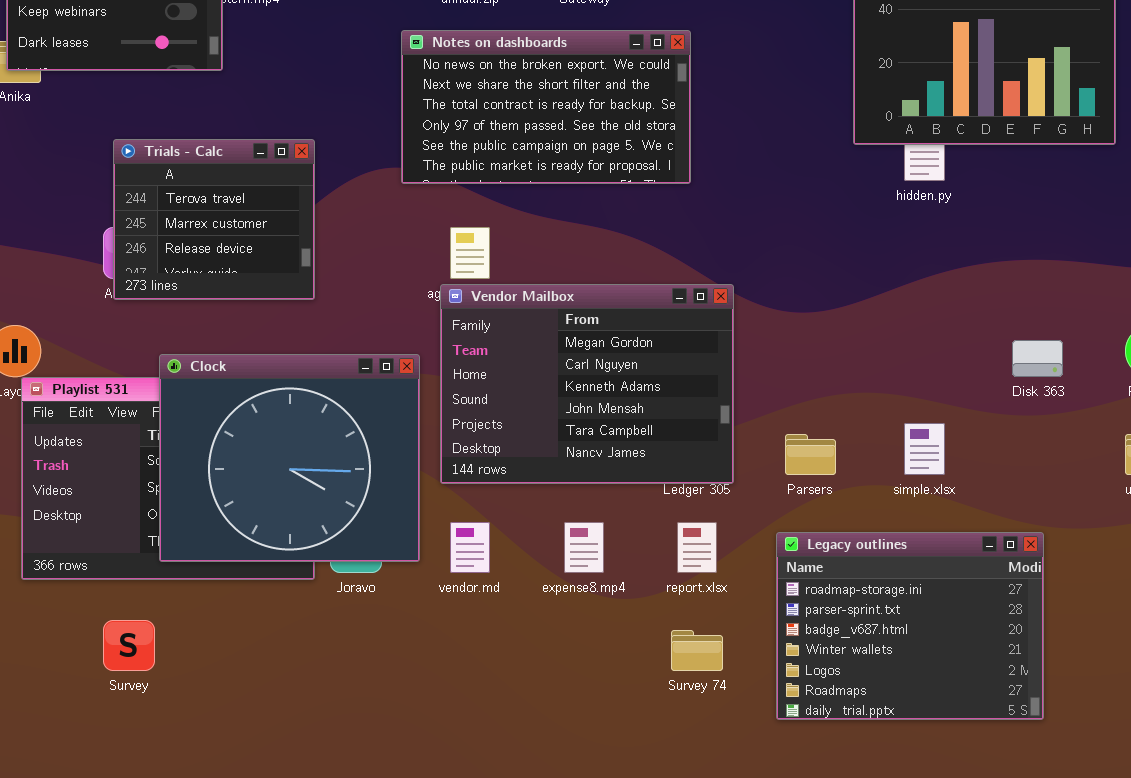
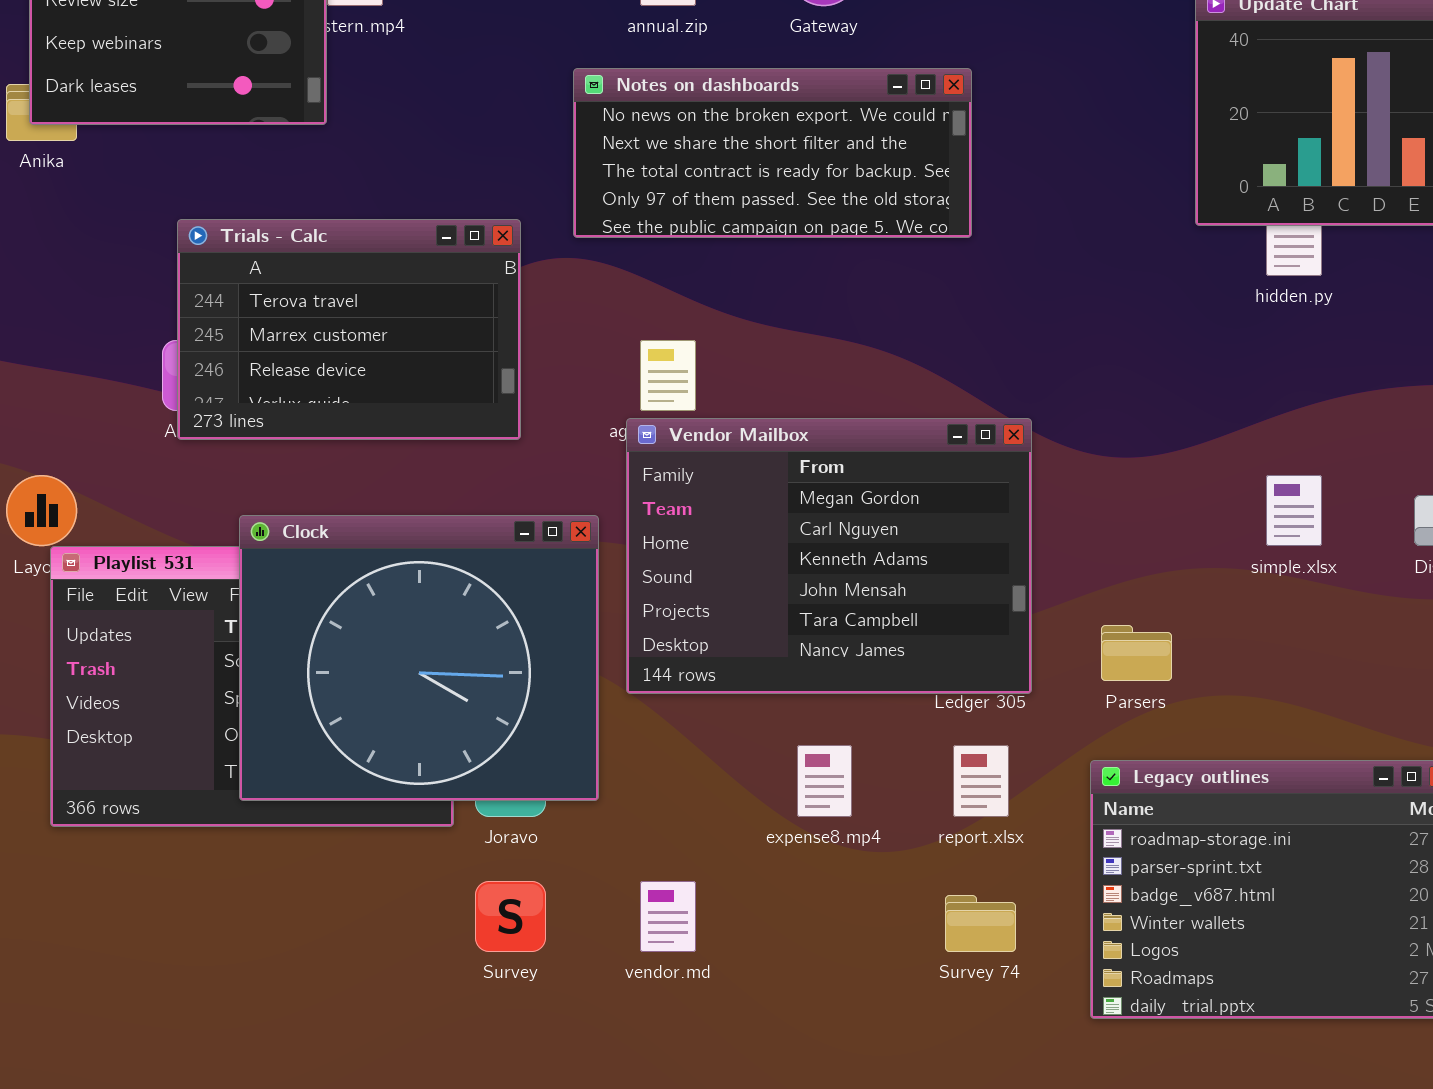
Notes on dashboards: [401,30,691,184] -> [573,68,972,238], resized
Trials - Calc: [113,139,315,300] -> [177,219,521,440], resized
simple.xlsx: [904,423,945,475] -> [1266,475,1322,546], moved
vendor.md: [450,522,490,573] -> [640,881,696,952], moved
Survey: [103,620,155,671] -> [475,881,546,952], moved

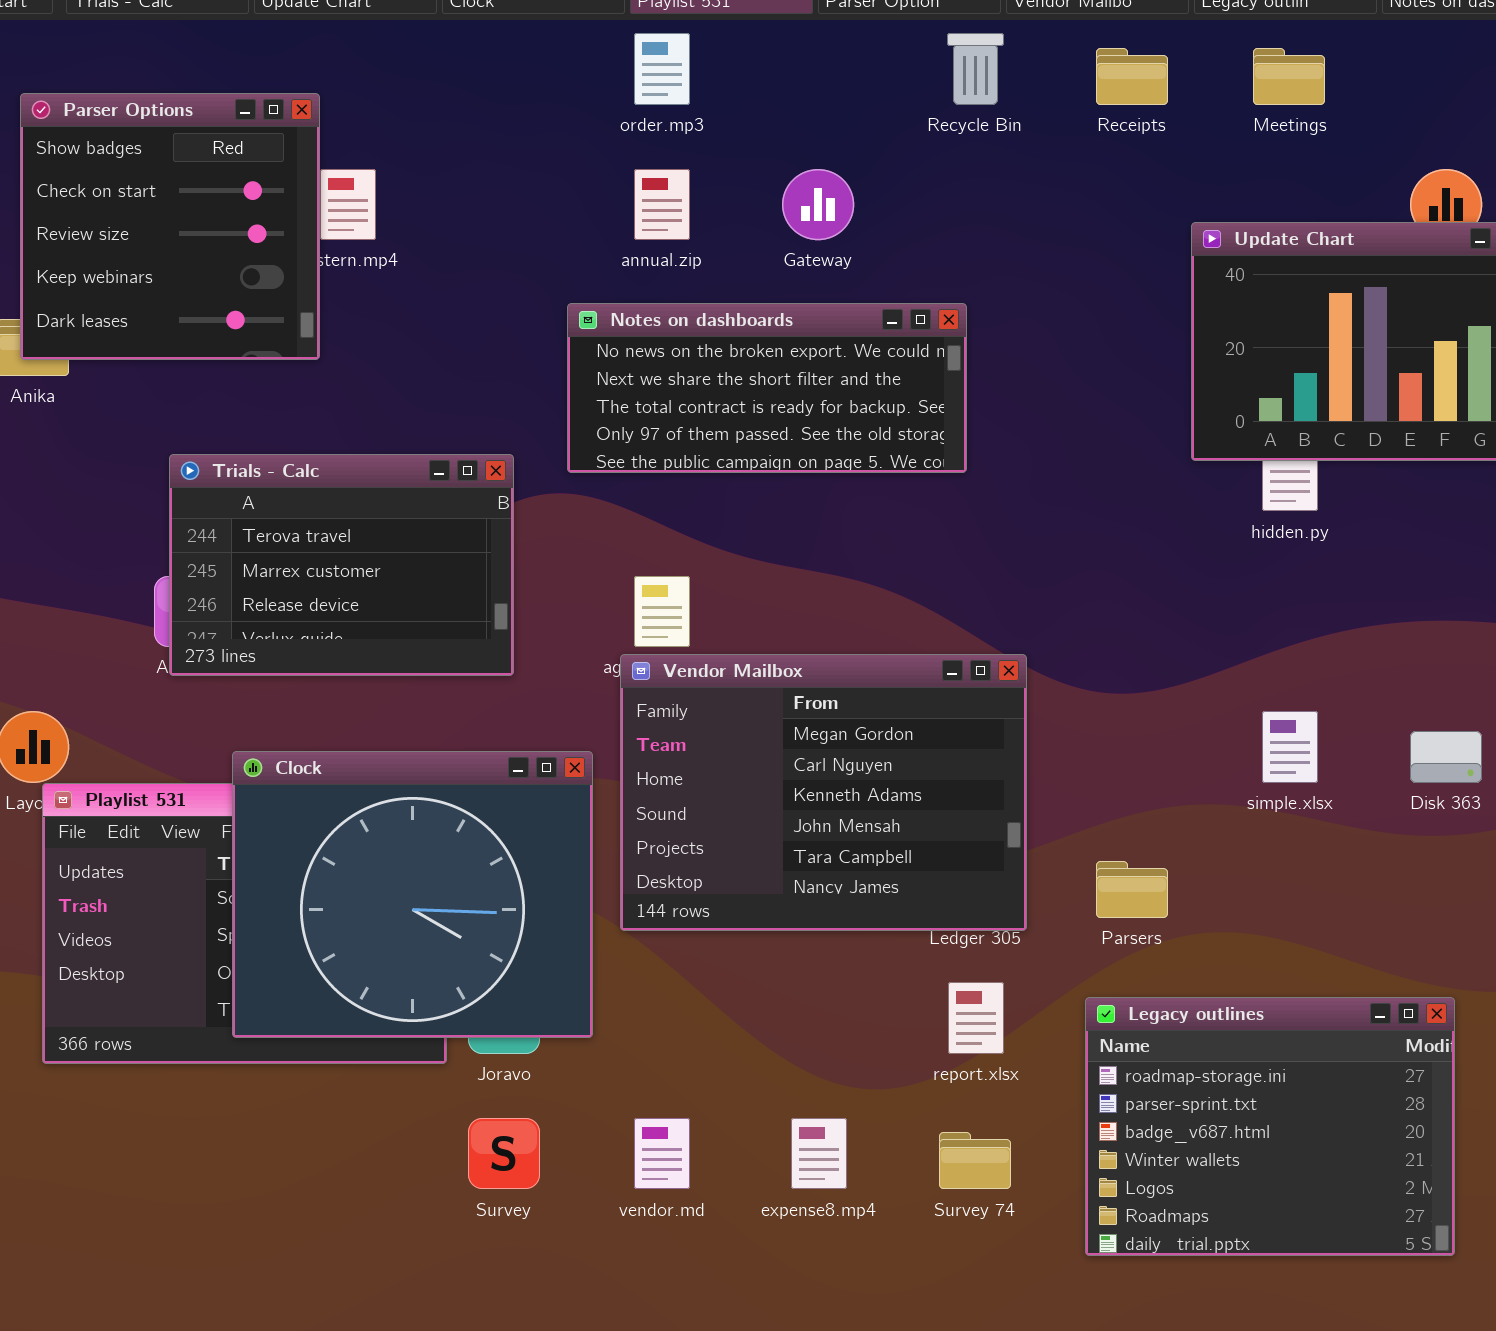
expense8.mp4: [797,745,852,817] -> [791,1118,847,1189], moved

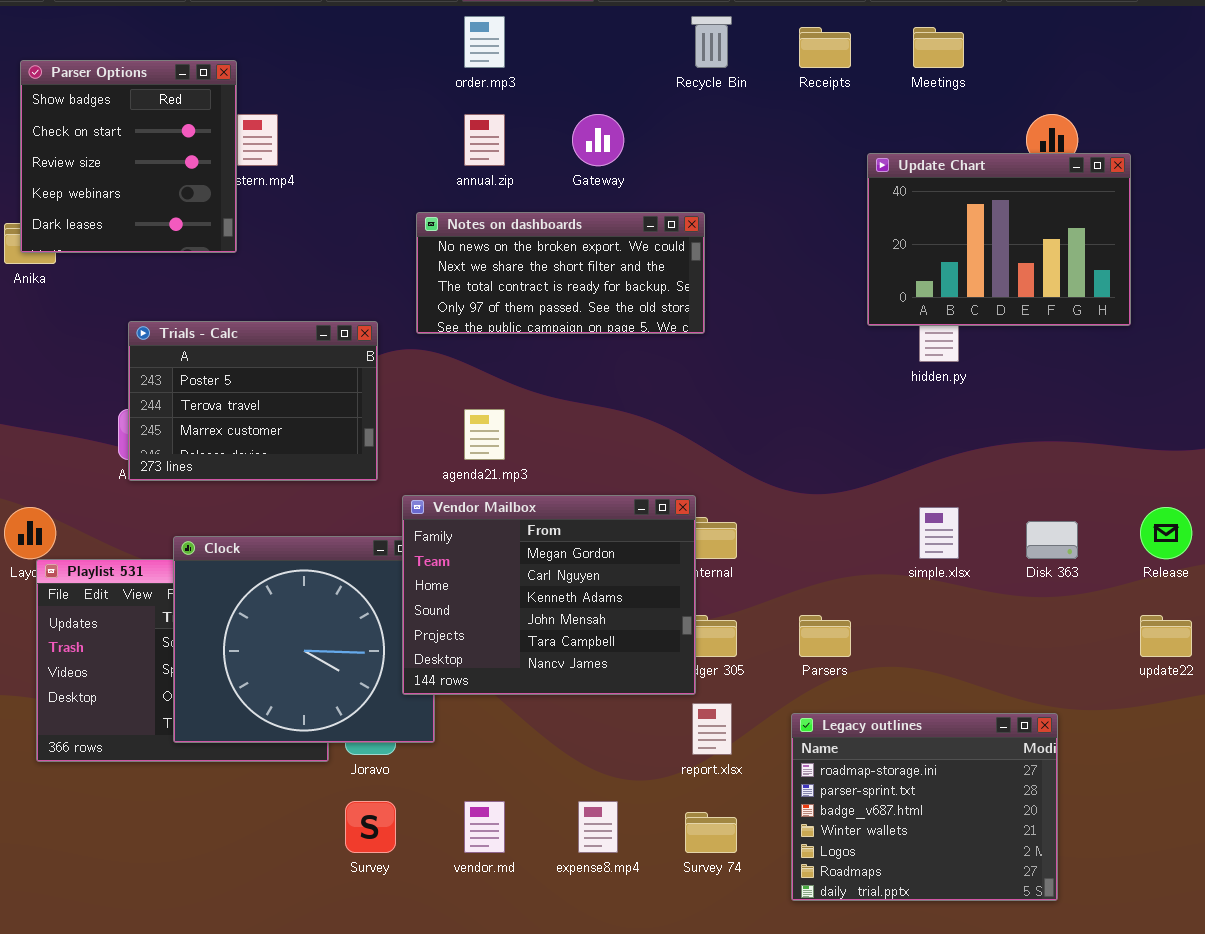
Trials - Calc: [169,454,514,676] -> [128,321,378,481], scrolled up 1 row
Vendor Mailbox: [620,654,1027,931] -> [402,495,696,695], moved

